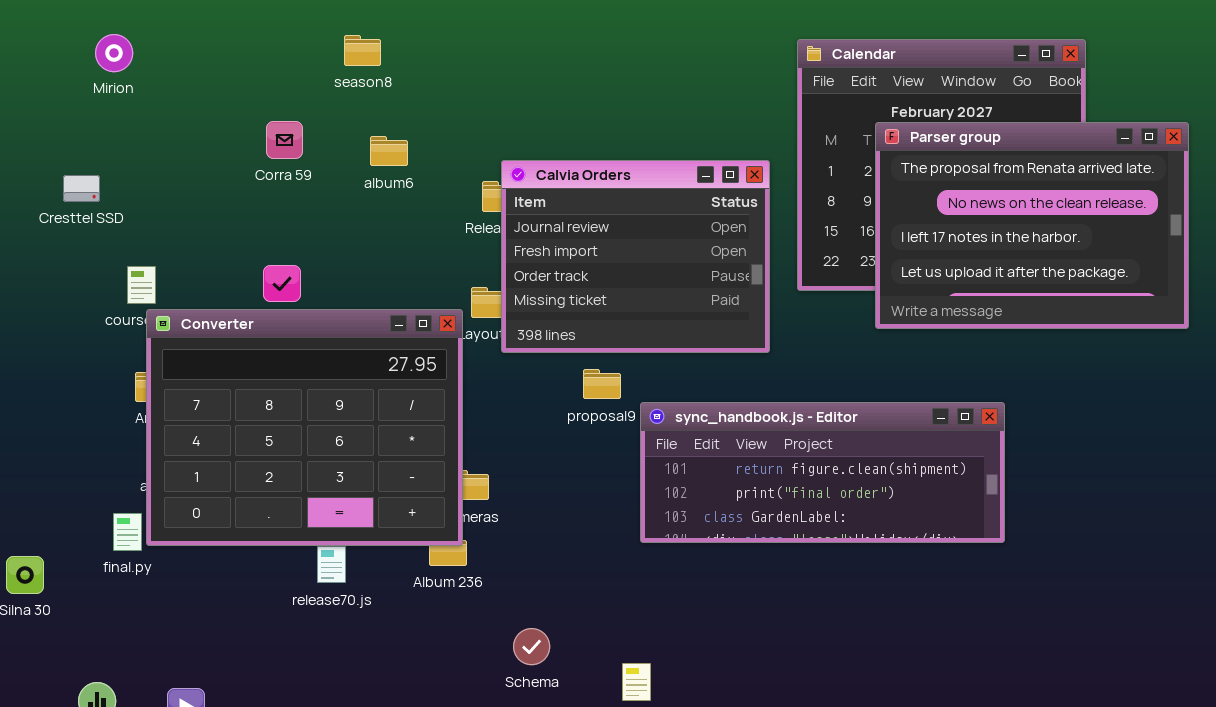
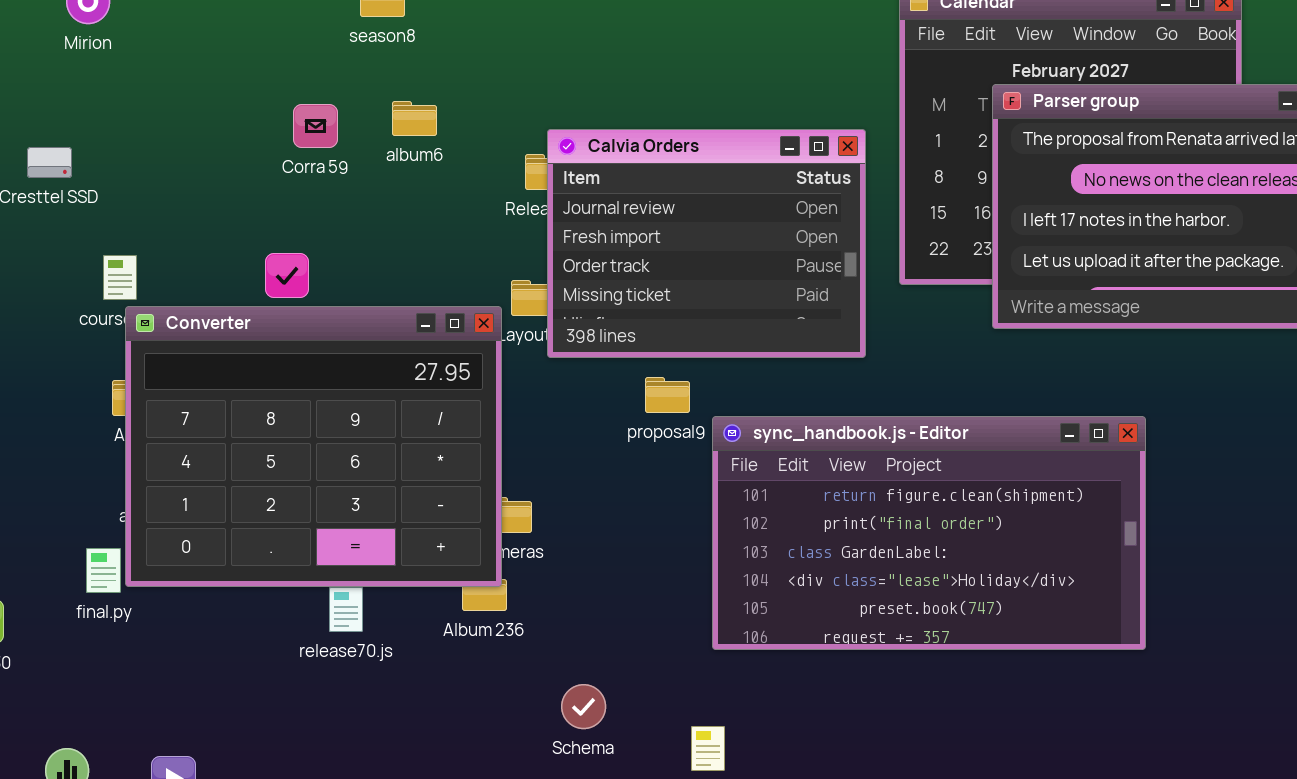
Corra 59: [266,121,303,159] -> [293,104,338,148], moved
sync_handbook.js - Editor: [640,402,1005,543] -> [712,416,1146,650], resized

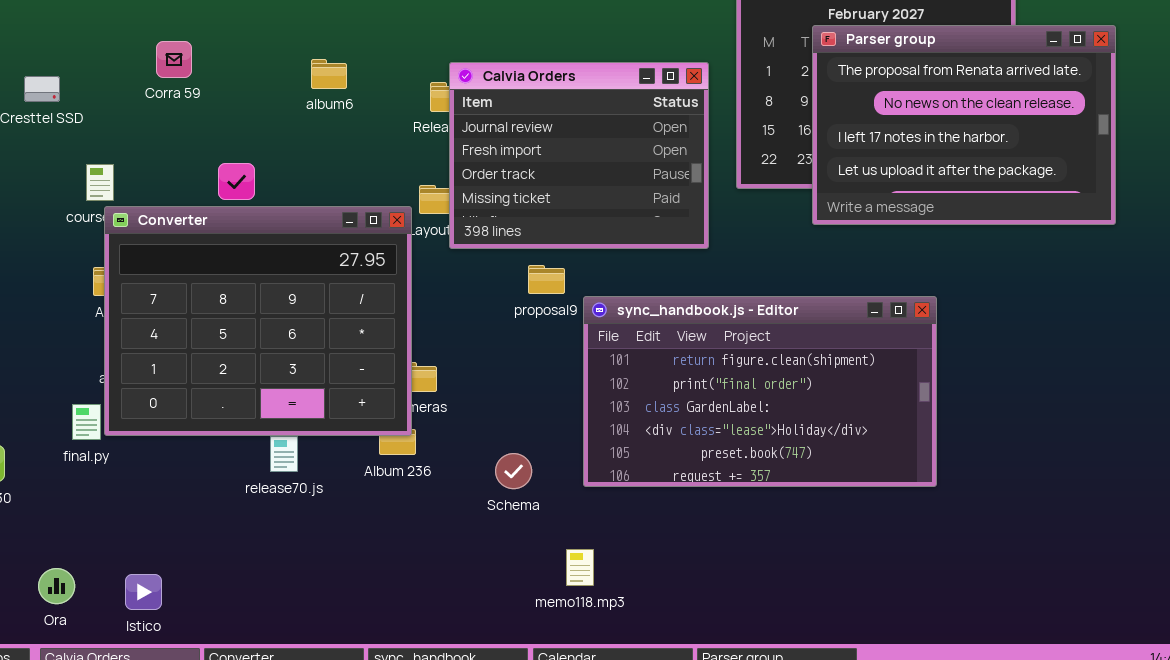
album6: [392,101,437,136] -> [311,59,347,89], moved
Corra 59: [293,104,338,148] -> [156,41,192,78], moved
Schema: [561,684,606,729] -> [495,453,532,489], moved

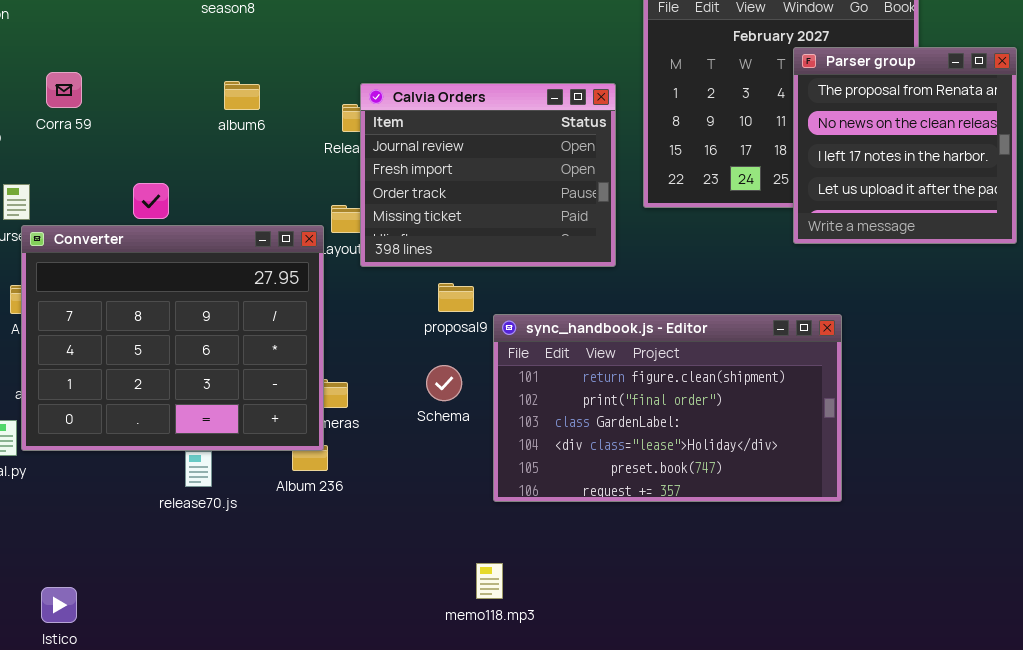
Parser group: [812,25,1116,225] -> [793,47,1017,244], resized
Corra 59: [156,41,192,78] -> [46,72,82,108], moved
Schema: [495,453,532,489] -> [426,365,462,401], moved

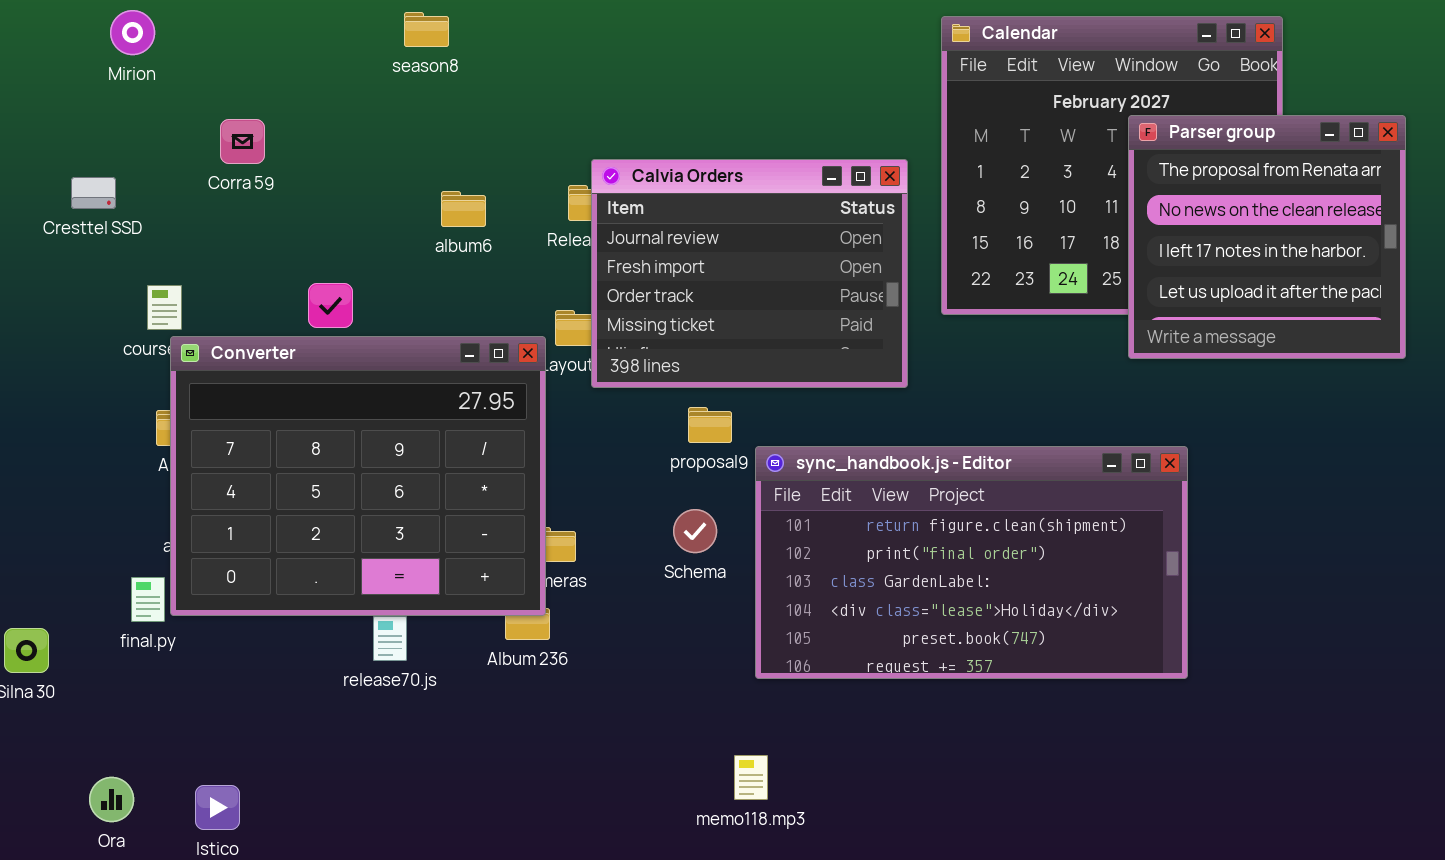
Corra 59: [46,72,82,108] -> [220,119,265,164], moved
album6: [224,81,260,110] -> [441,191,486,227], moved

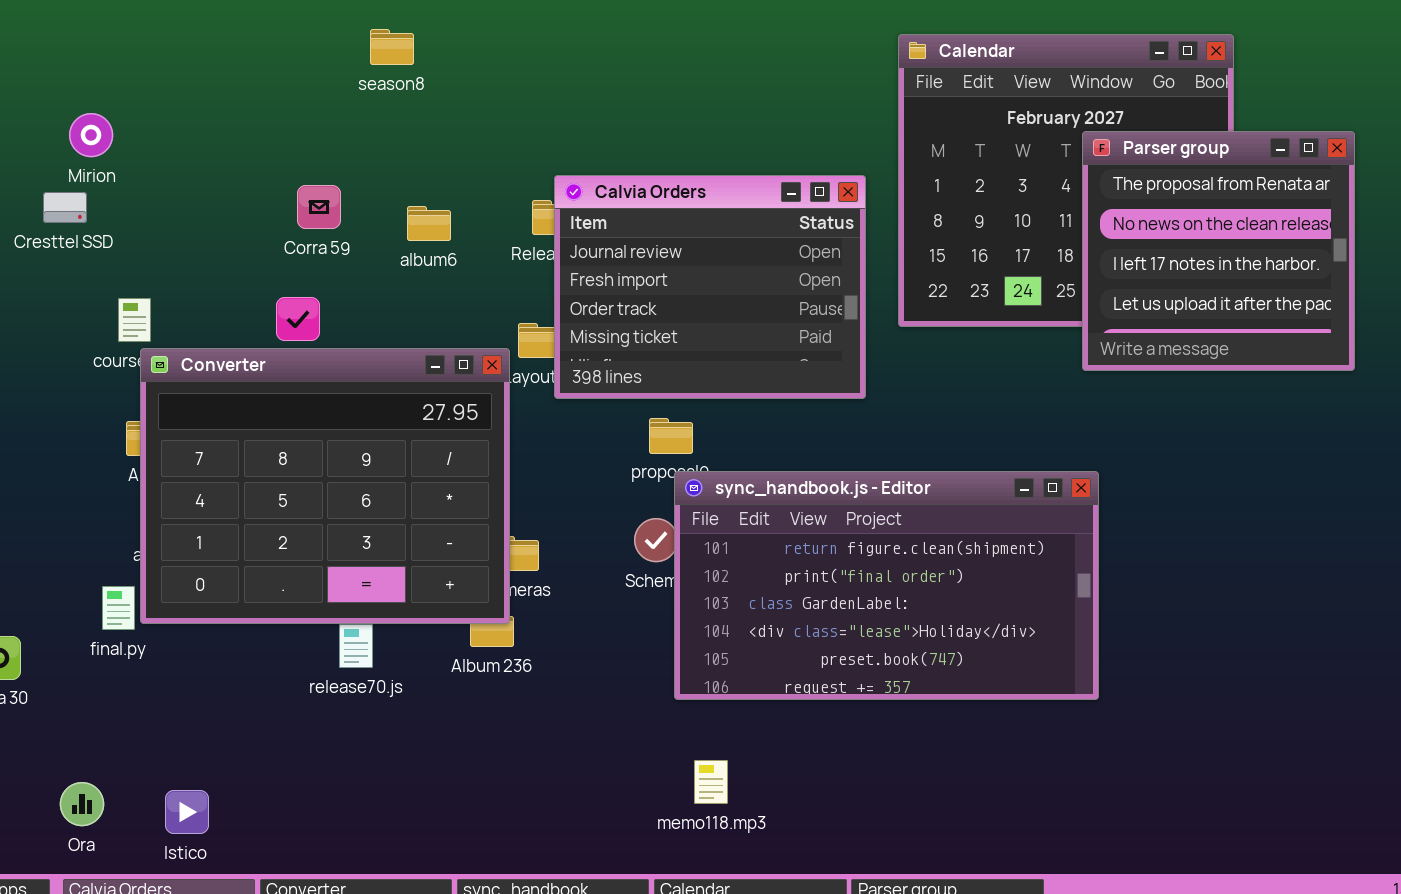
Mirion: [110,10,155,55] -> [69,113,113,157], moved
Corra 59: [220,119,265,164] -> [297,185,341,229], moved
sync_handbook.js - Editor: [755,446,1188,679] -> [674,471,1099,700], moved

